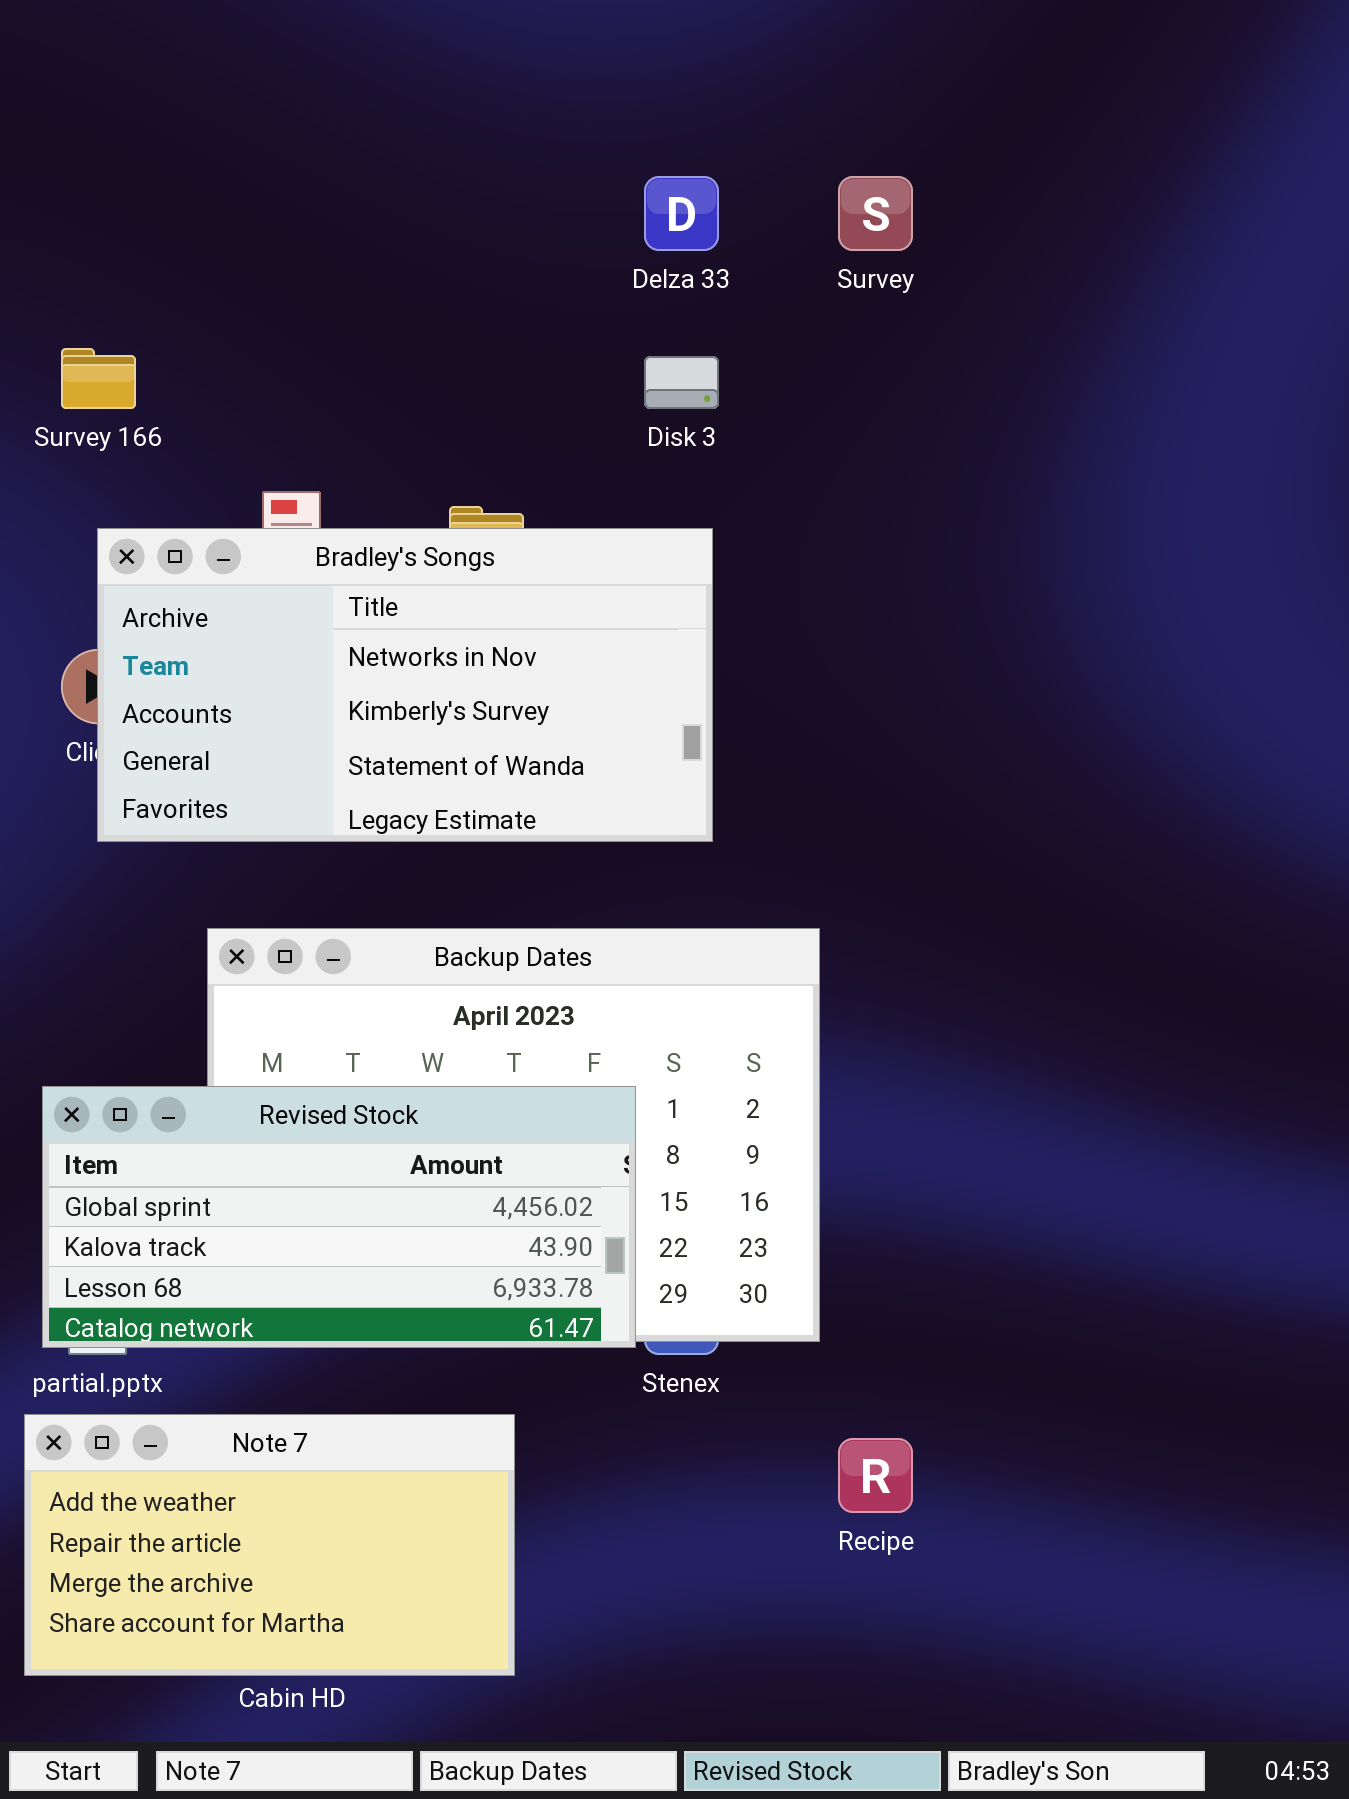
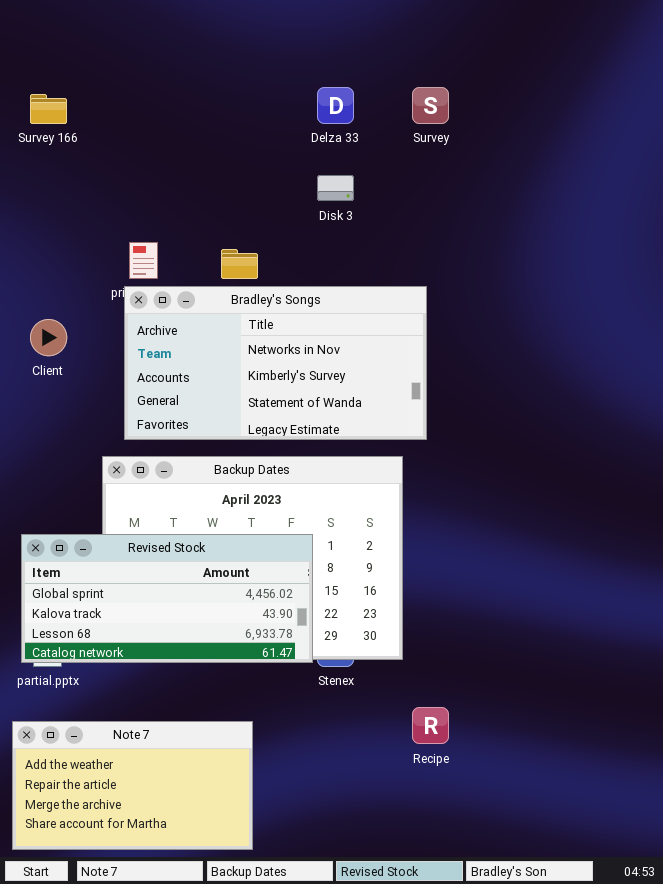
Survey 166: [61,348,136,409] -> [30,94,67,124], moved
Bradley's Songs: [97,528,713,842] -> [124,286,427,440], moved
Note 7: [24,1414,515,1676] -> [12,721,253,850], moved

